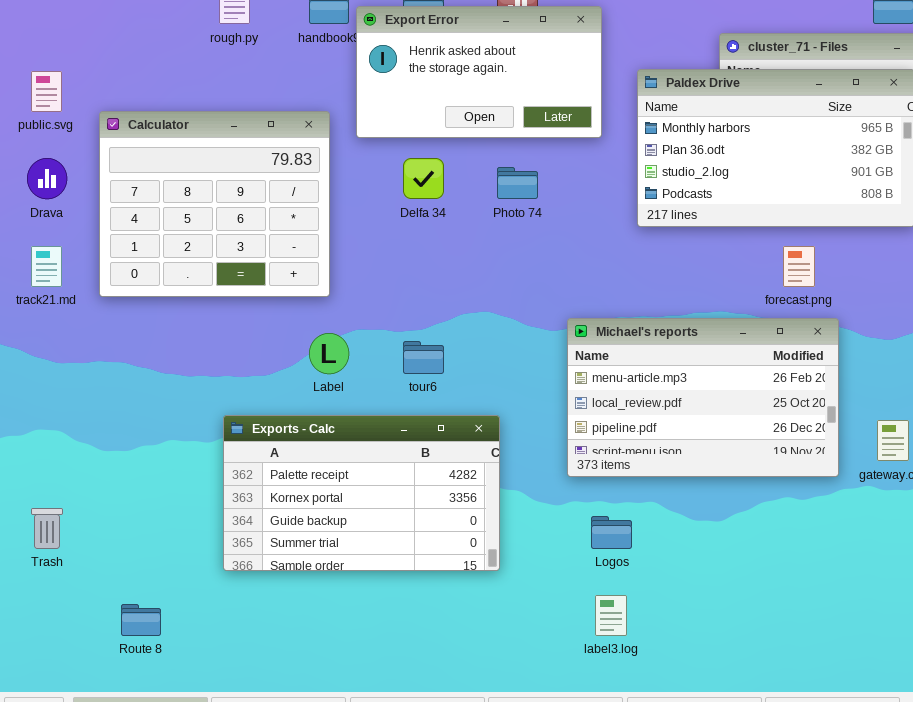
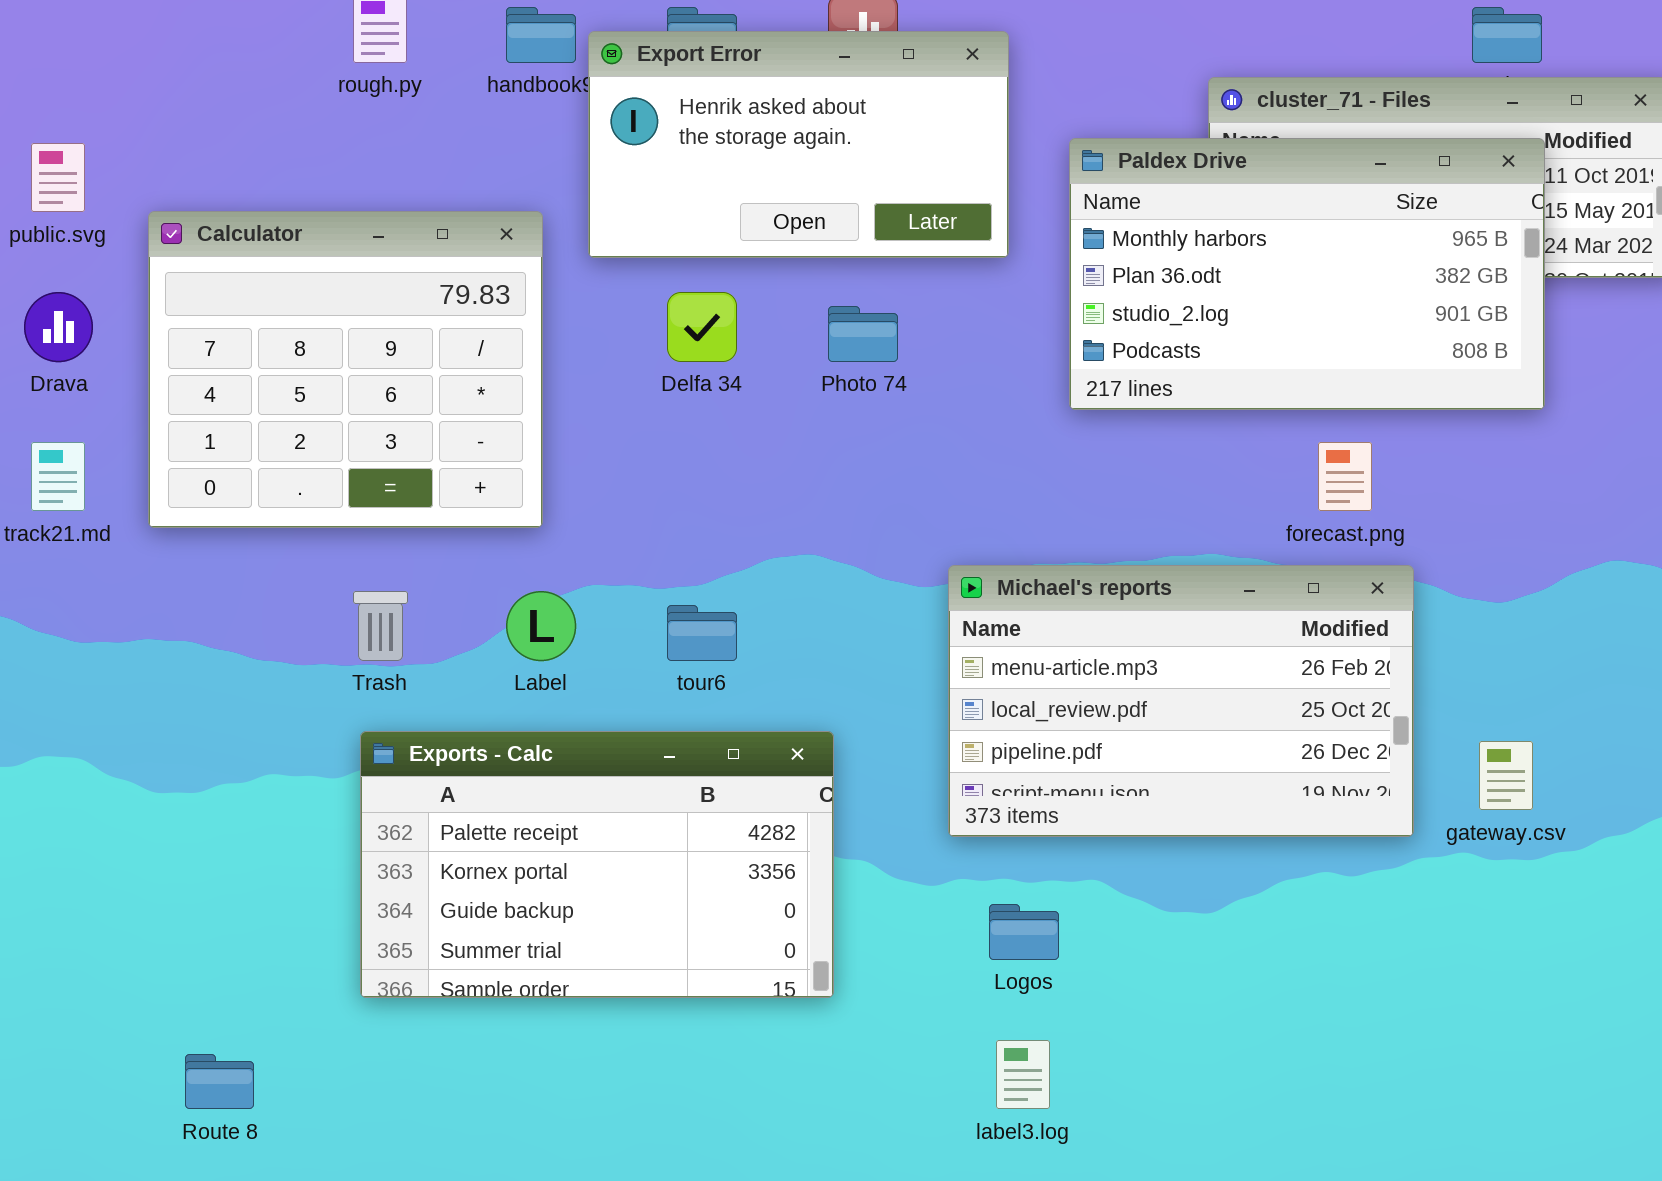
Trash: [31,508,63,549] -> [353,591,408,661], moved

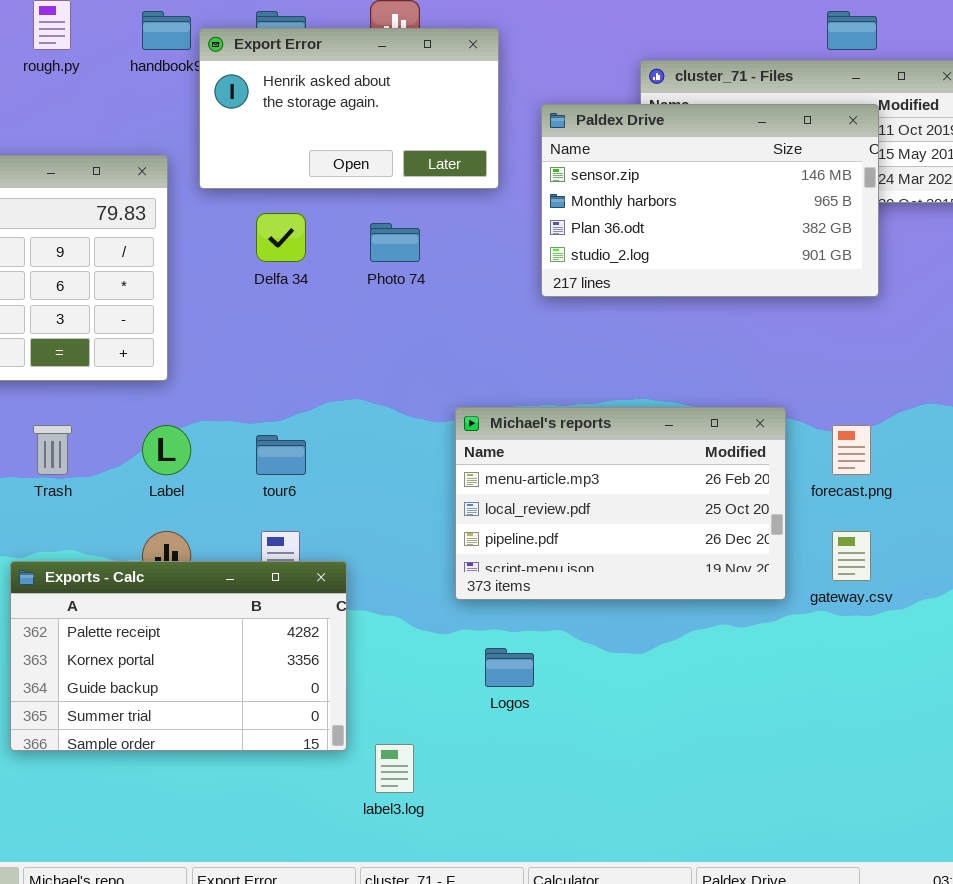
Paldex Drive: [1069,138,1545,410] -> [541,104,879,297], scrolled up 1 row
forecast.png: [1318,442,1372,511] -> [832,425,871,475], moved
Exports - Calc: [360,731,834,998] -> [10,561,347,751], moved
label3.log: [996,1040,1050,1109] -> [375,744,414,793], moved

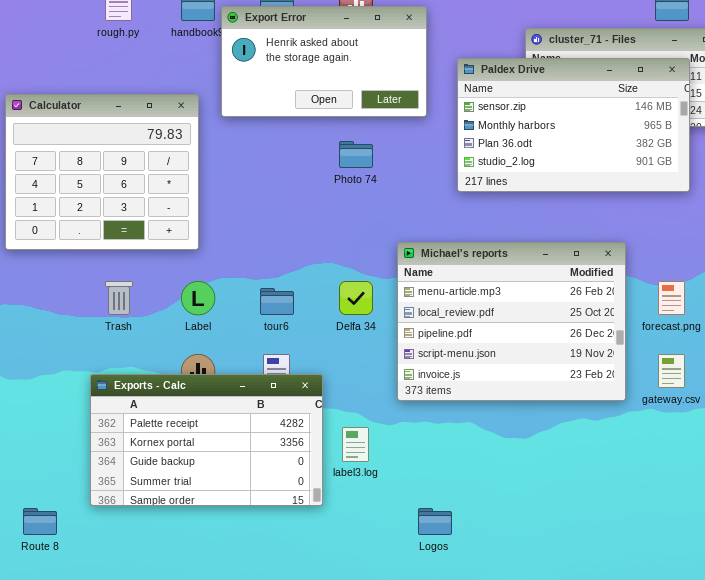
Delfa 34: [256,213,306,262] -> [339,281,373,315], moved
Michael's reports: [455,407,786,600] -> [397,242,626,401], resized
Logos: [485,648,534,687] -> [418,508,452,535], moved
label3.log: [375,744,414,793] -> [342,427,369,462], moved

